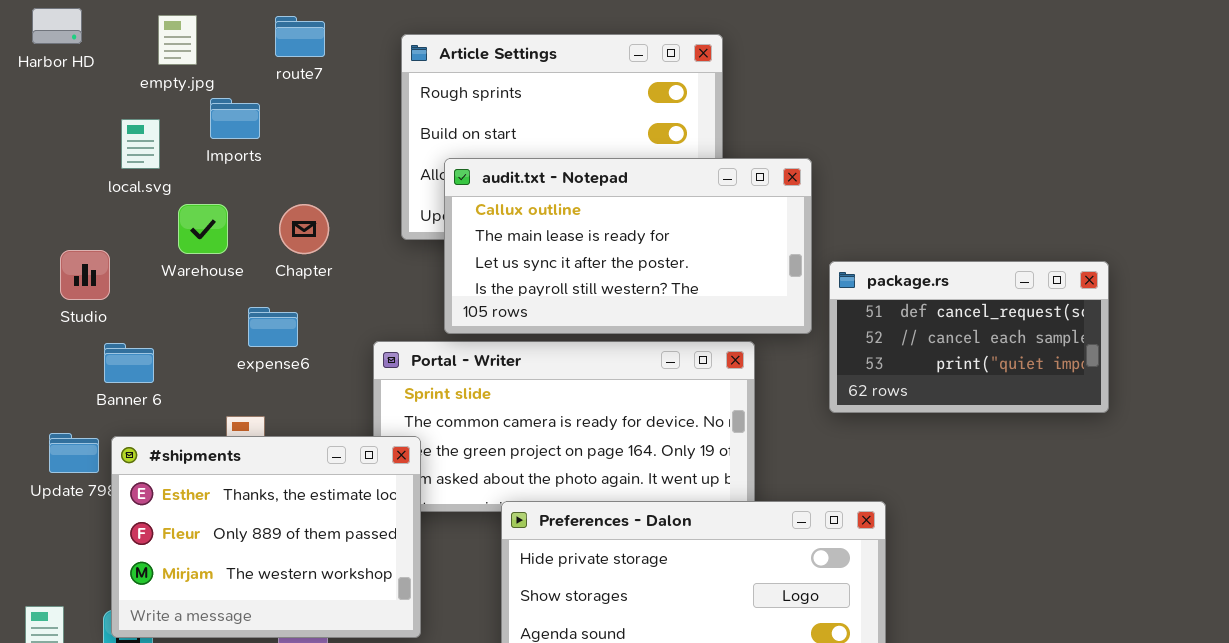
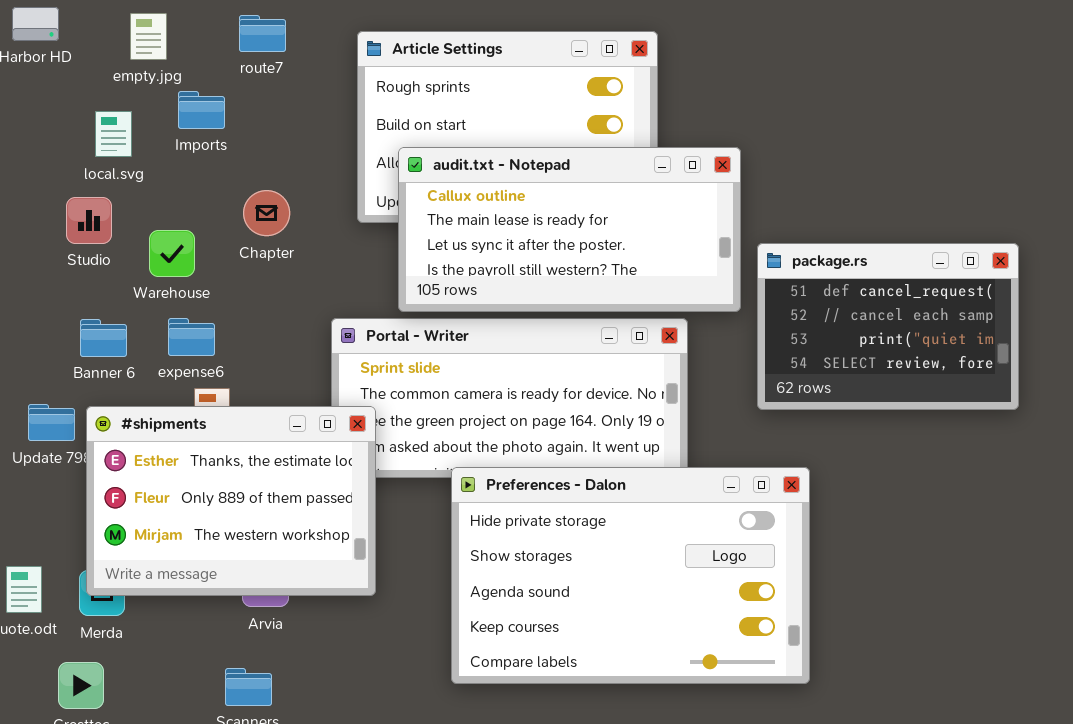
Warehouse: [178,204,228,254] -> [149,230,195,277], moved
Studio: [60,250,110,300] -> [66,197,112,244], moved
package.rs: [829,261,1109,413] -> [757,243,1019,410], resized
expense6: [248,307,298,347] -> [168,318,215,356], moved

